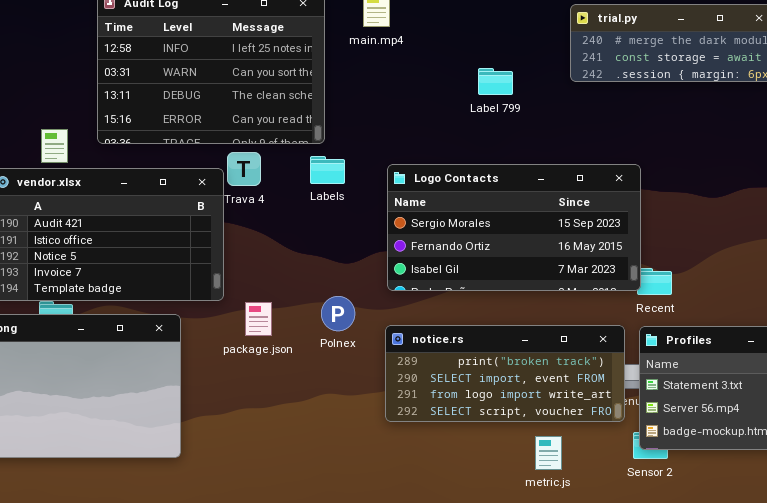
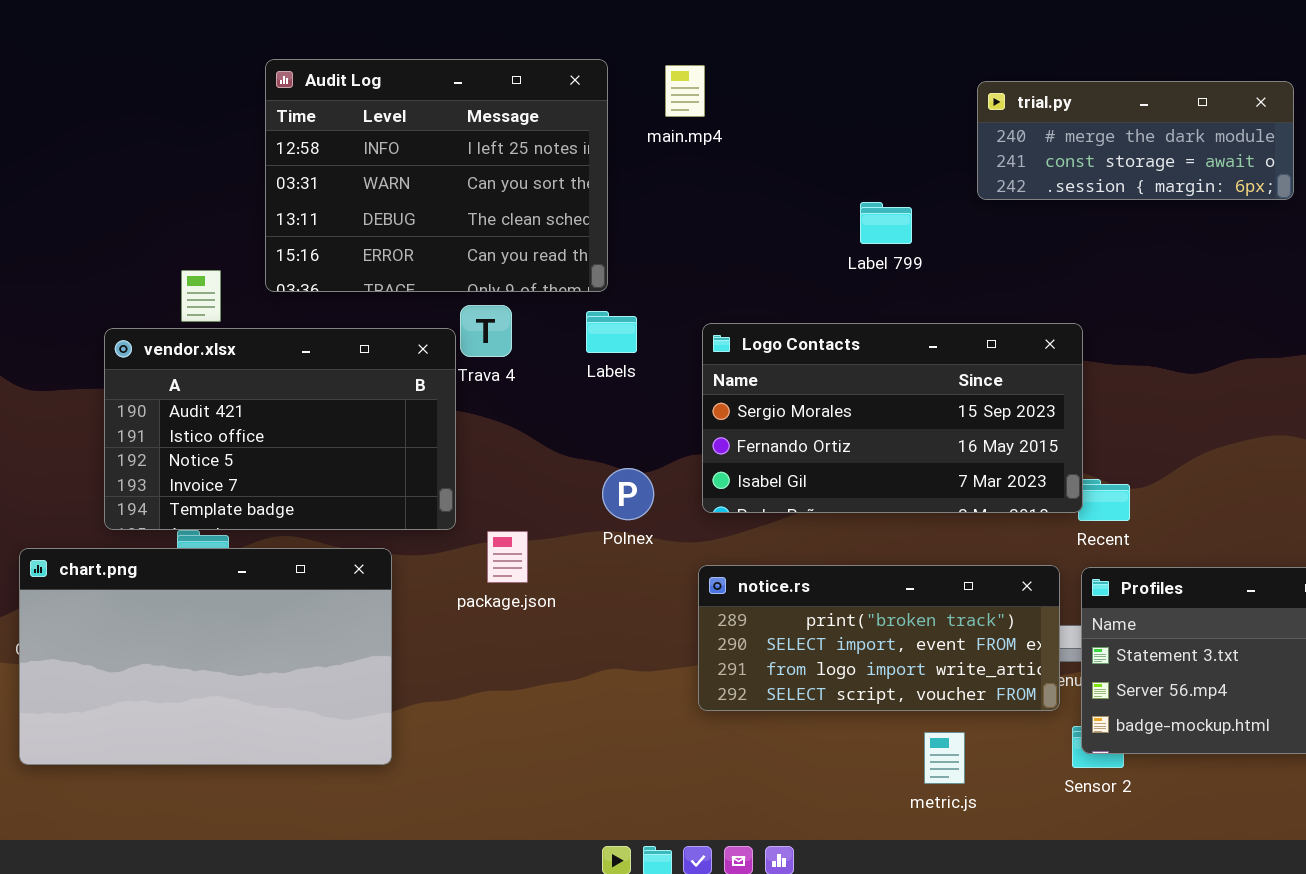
Label 799: [478,68,513,95] -> [860,202,912,244], moved
Polnex: [321,296,355,331] -> [602,468,654,520], moved

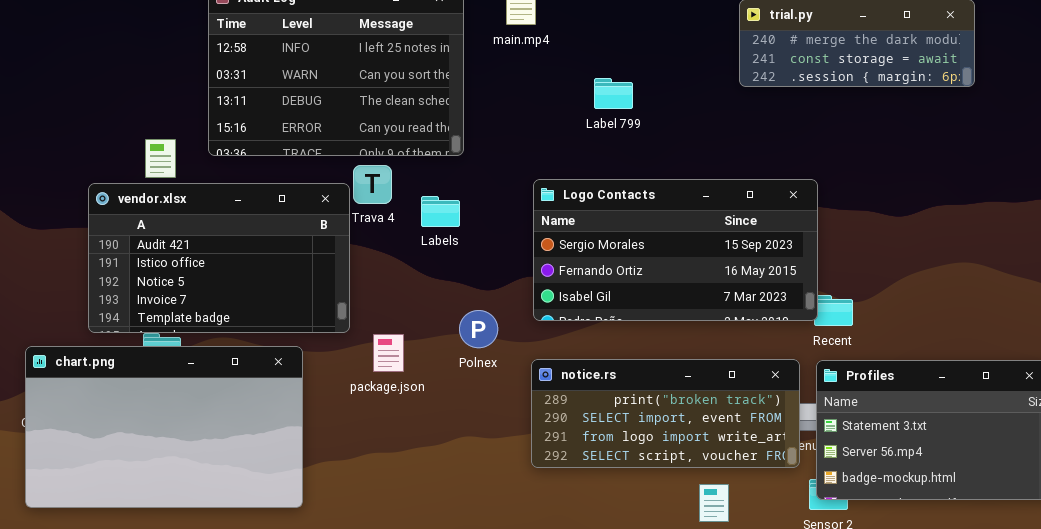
Label 799: [860,202,912,244] -> [594,78,633,109], moved
Labels: [586,311,637,353] -> [421,196,460,227], moved
Polnex: [602,468,654,520] -> [459,310,498,348], moved

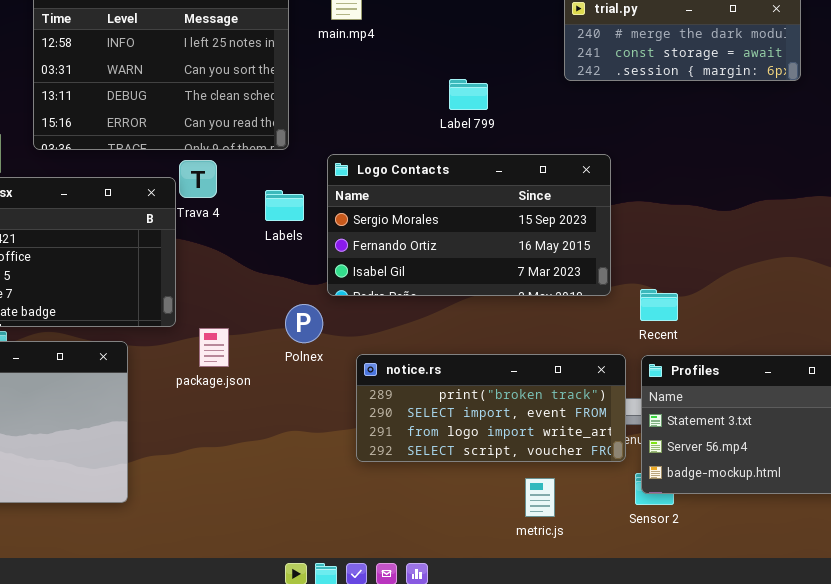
Label 799: [594,78,633,109] -> [449,79,488,110], moved
Logo Contacts: [533,179,818,321] -> [327,154,611,296], moved
Labels: [421,196,460,227] -> [265,190,304,221], moved

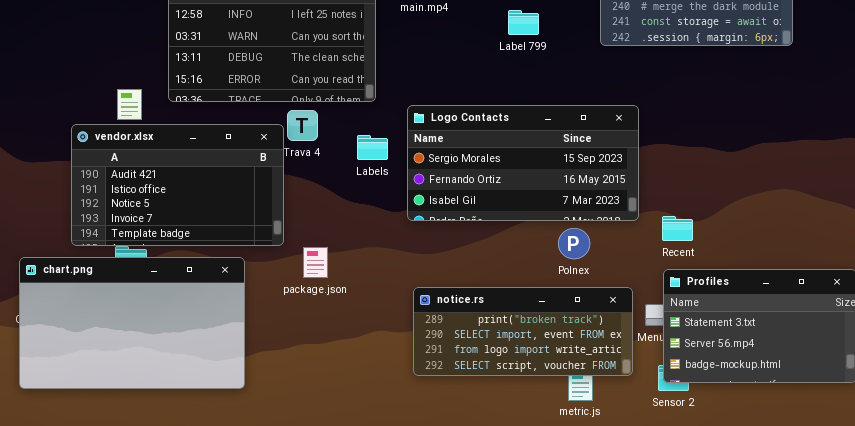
Label 799: [449,79,488,110] -> [508,10,539,35], moved
Polnex: [285,304,323,343] -> [558,228,590,259], moved
notice.rs: [356,354,626,462] -> [413,287,633,376], moved

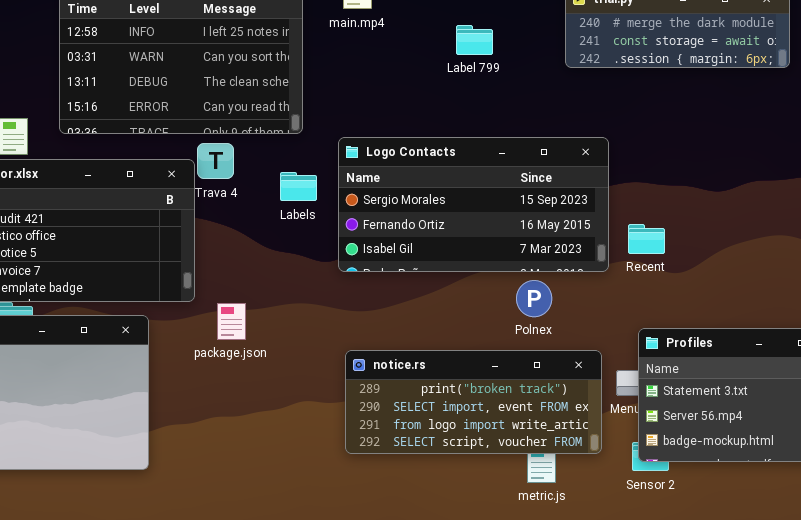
Recent: [662,216,693,241] -> [628,224,665,254], moved

